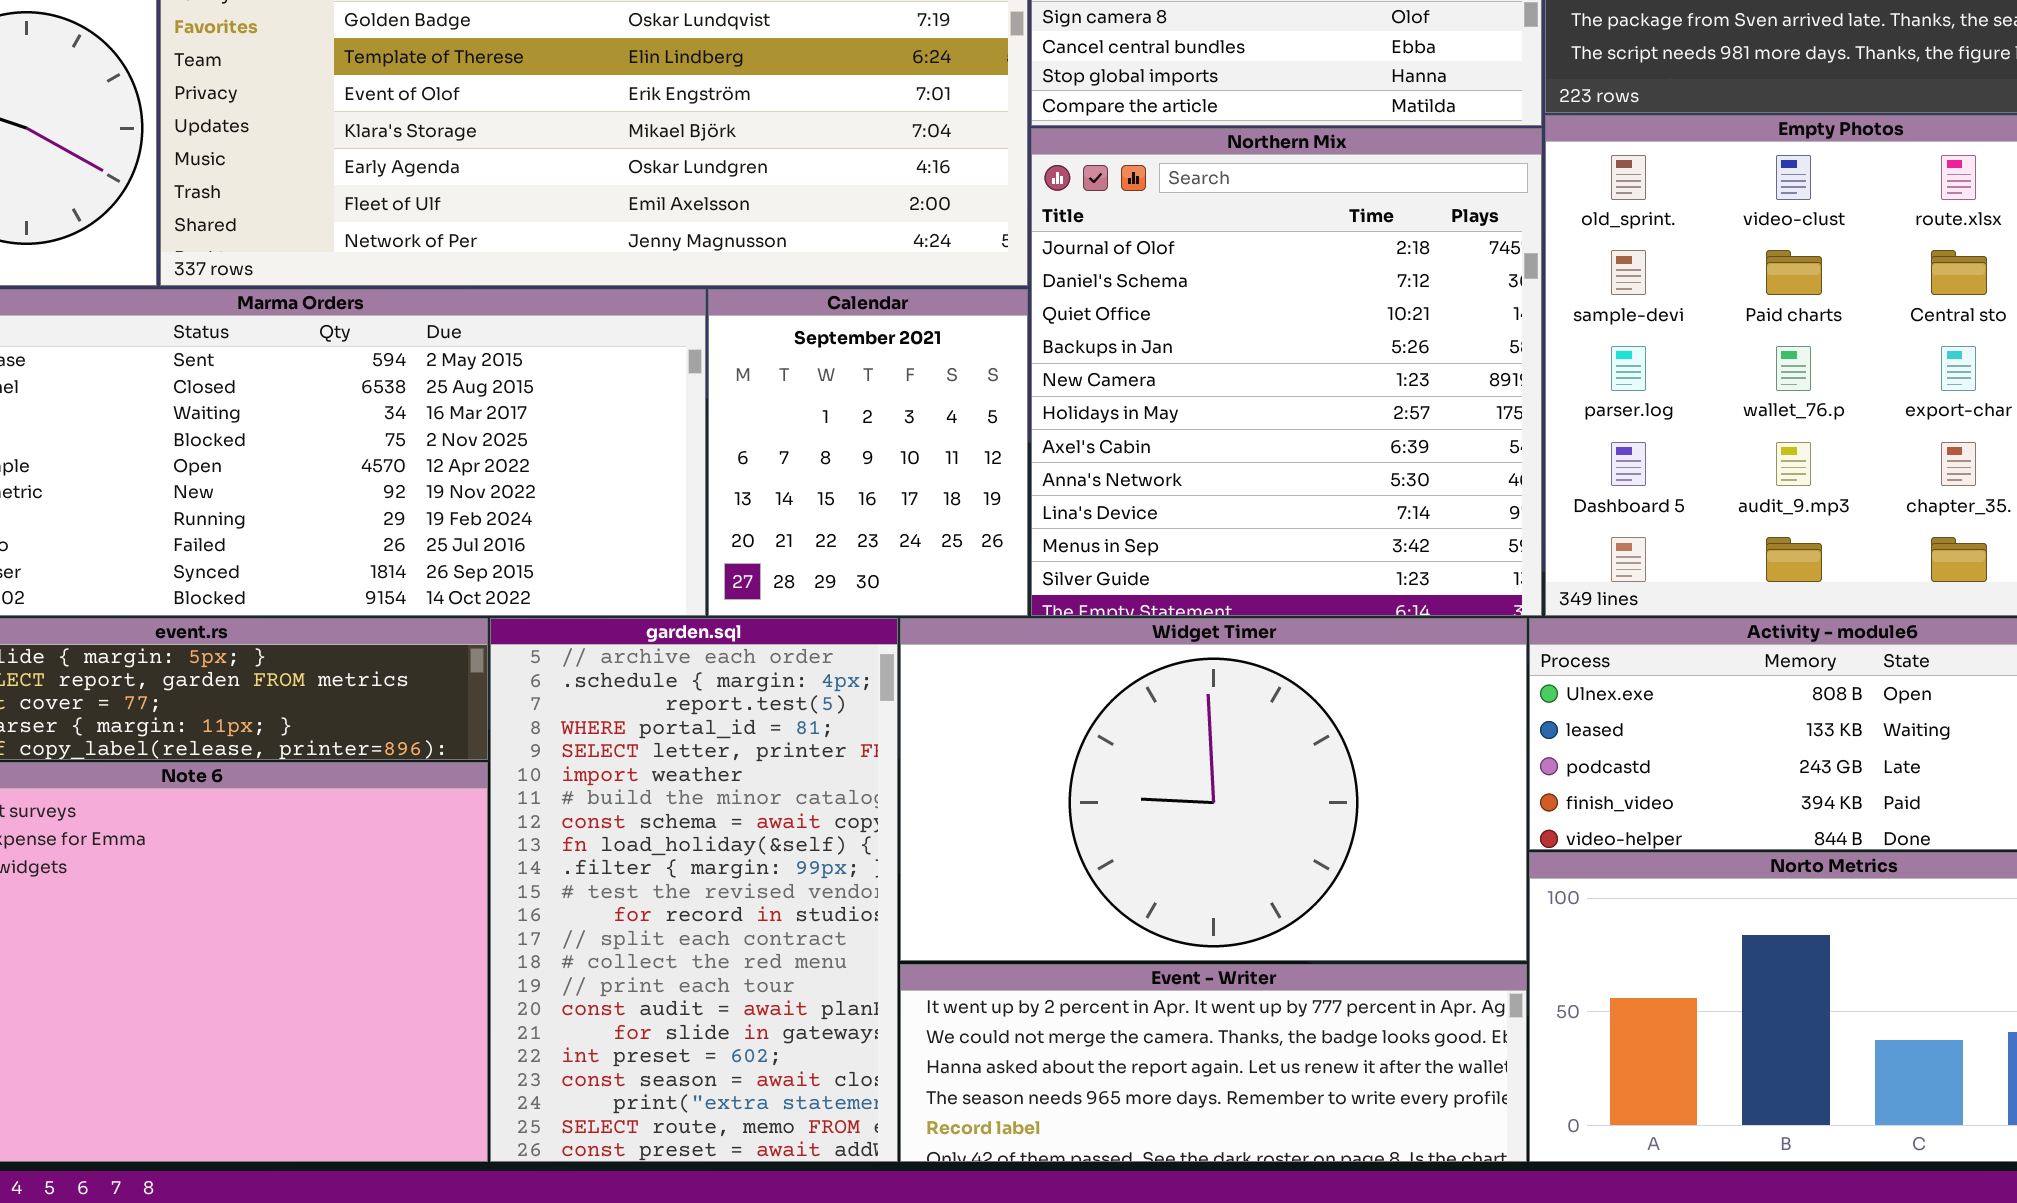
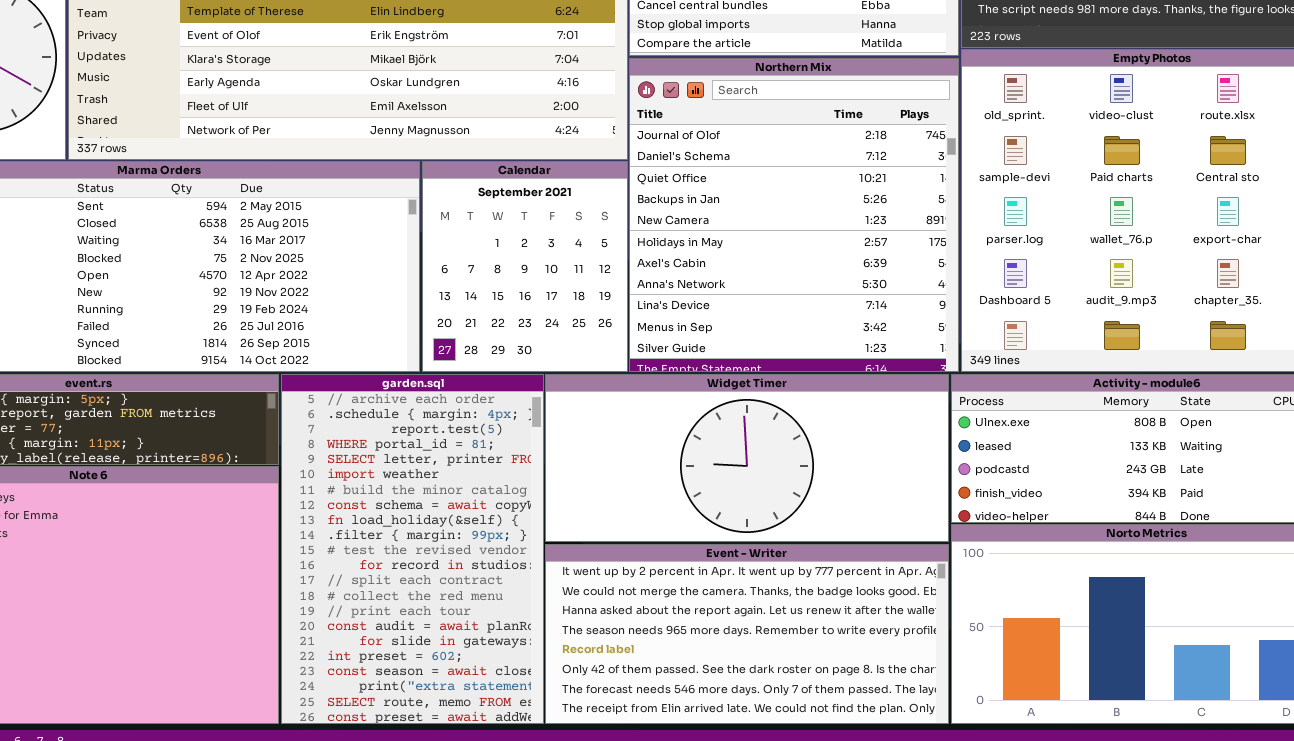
Widget Timer: [900,618,1527,961] -> [545,374,949,542], resized
Event - Writer: [900,964,1527,1162] -> [545,544,949,724], resized

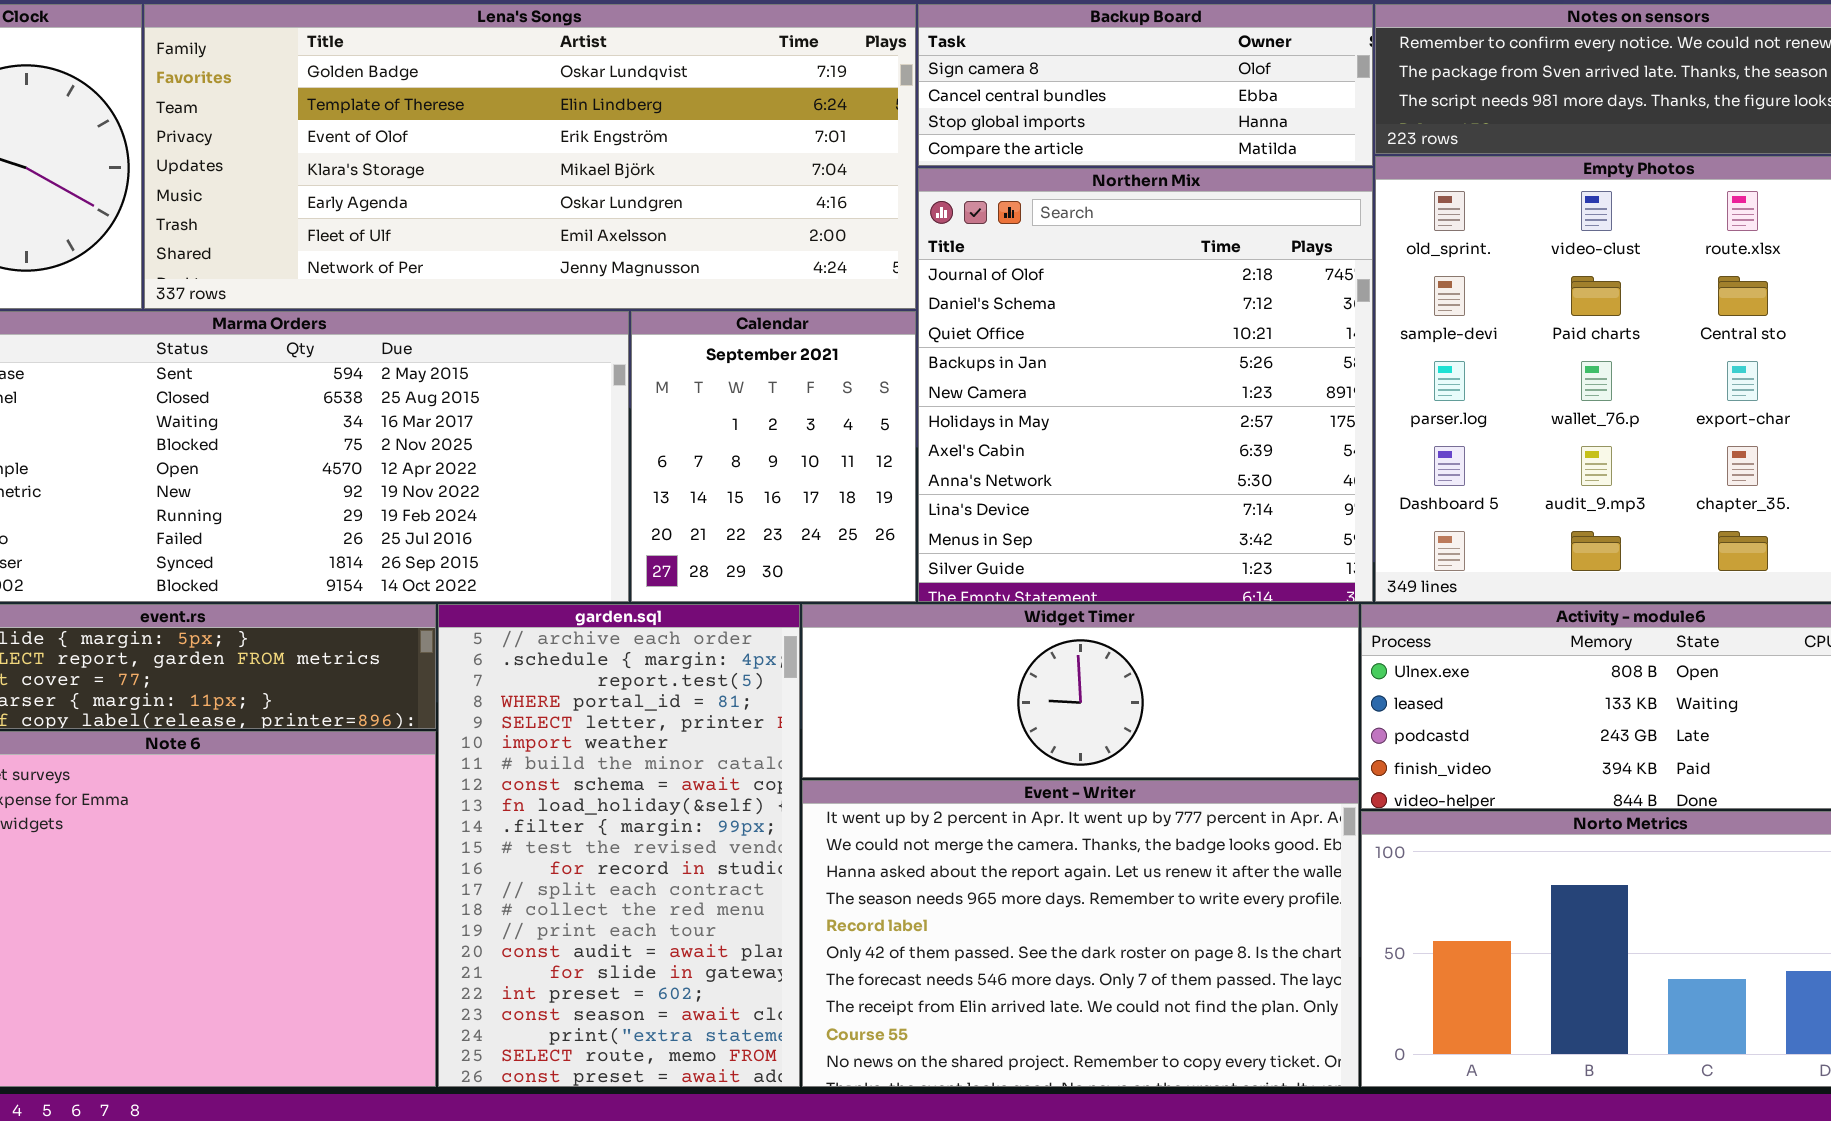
Widget Timer: [545,374,949,542] -> [802,604,1359,778], resized
Event - Writer: [545,544,949,724] -> [802,780,1359,1087], resized

